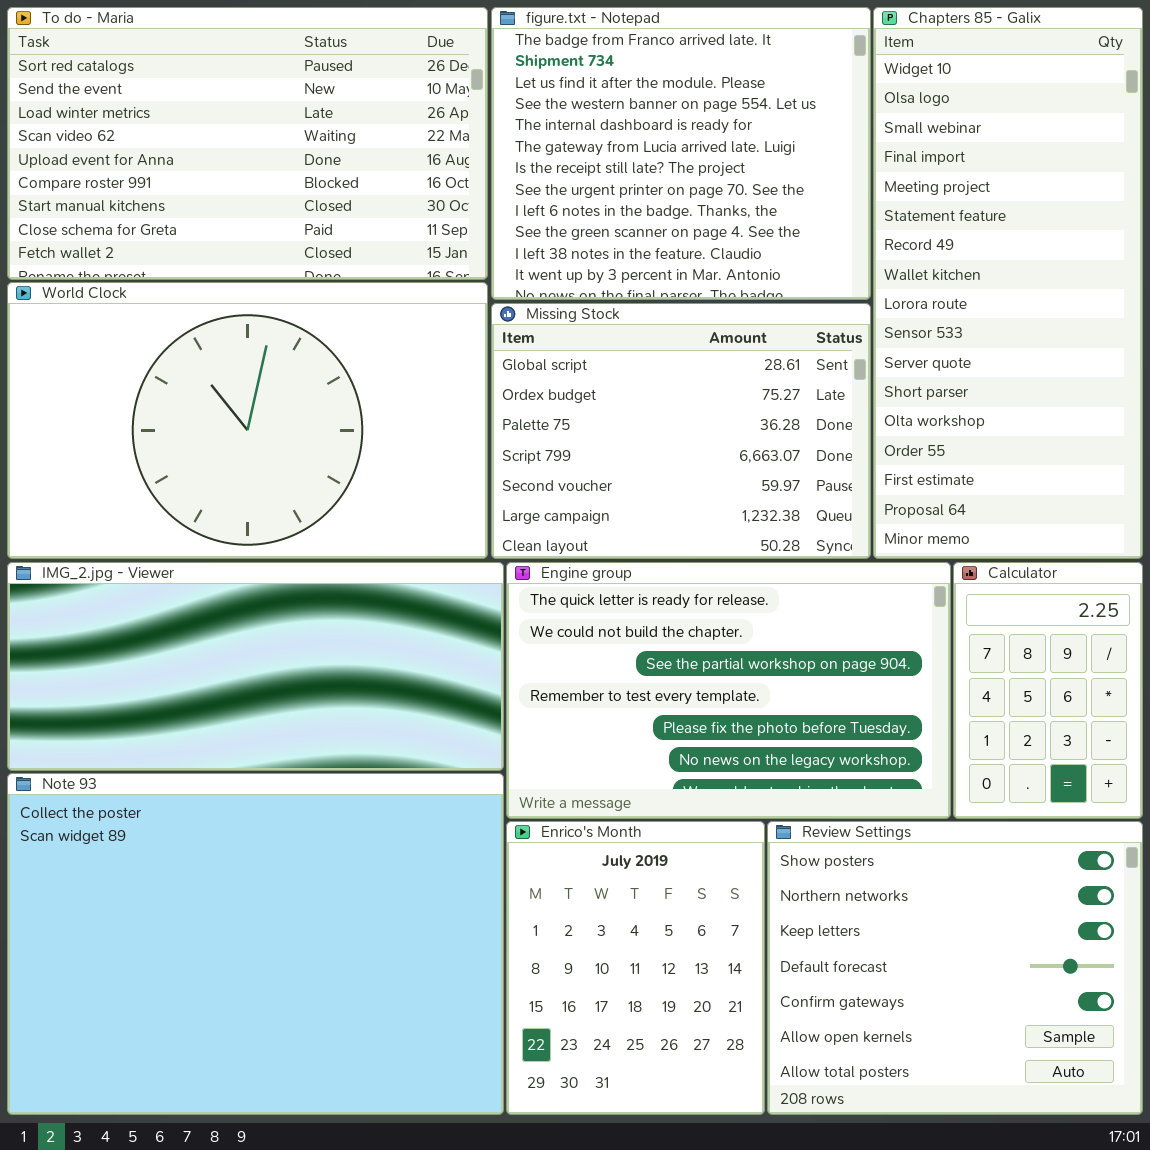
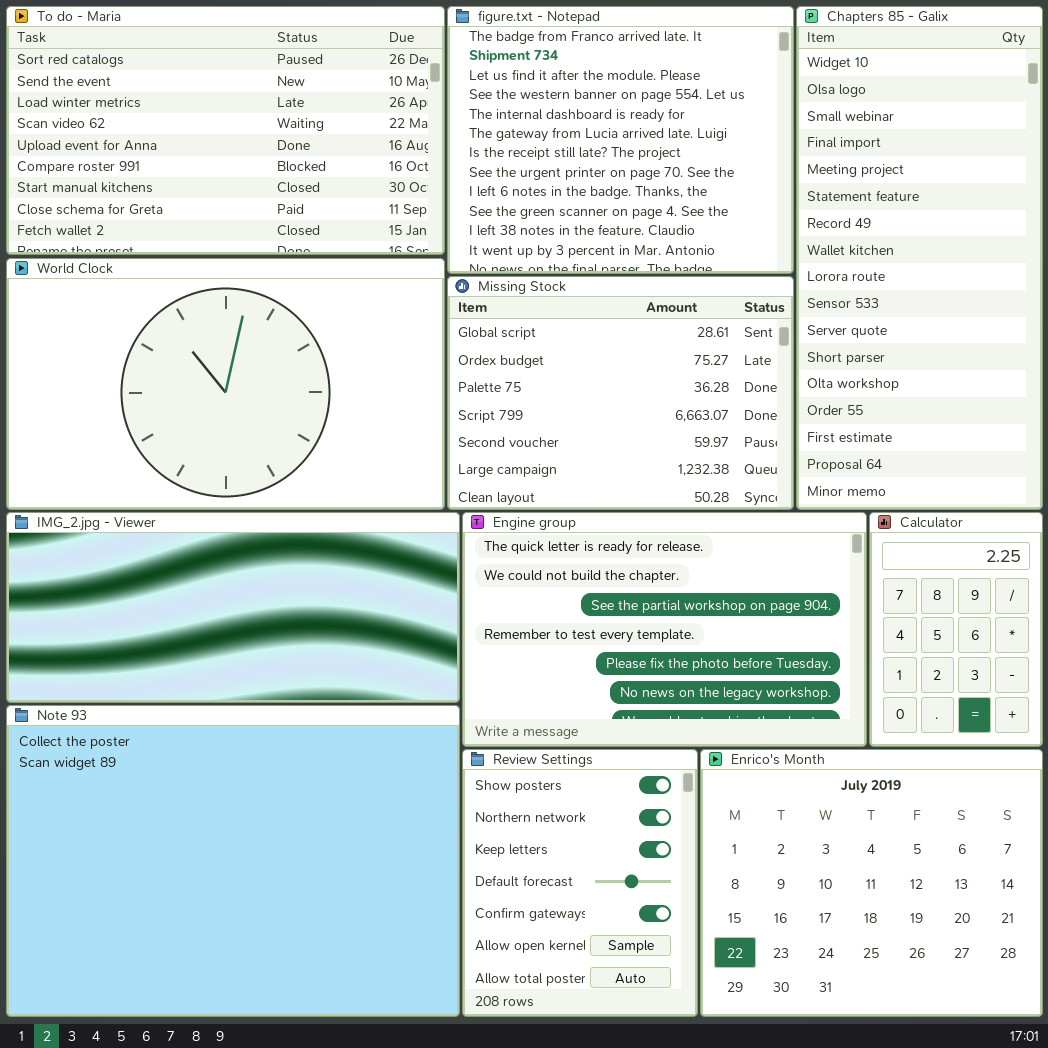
Enrico's Month: [506,821,765,1115] -> [700,749,1043,1017], moved, resized
Review Settings: [767,821,1143,1115] -> [462,749,698,1017], moved, resized

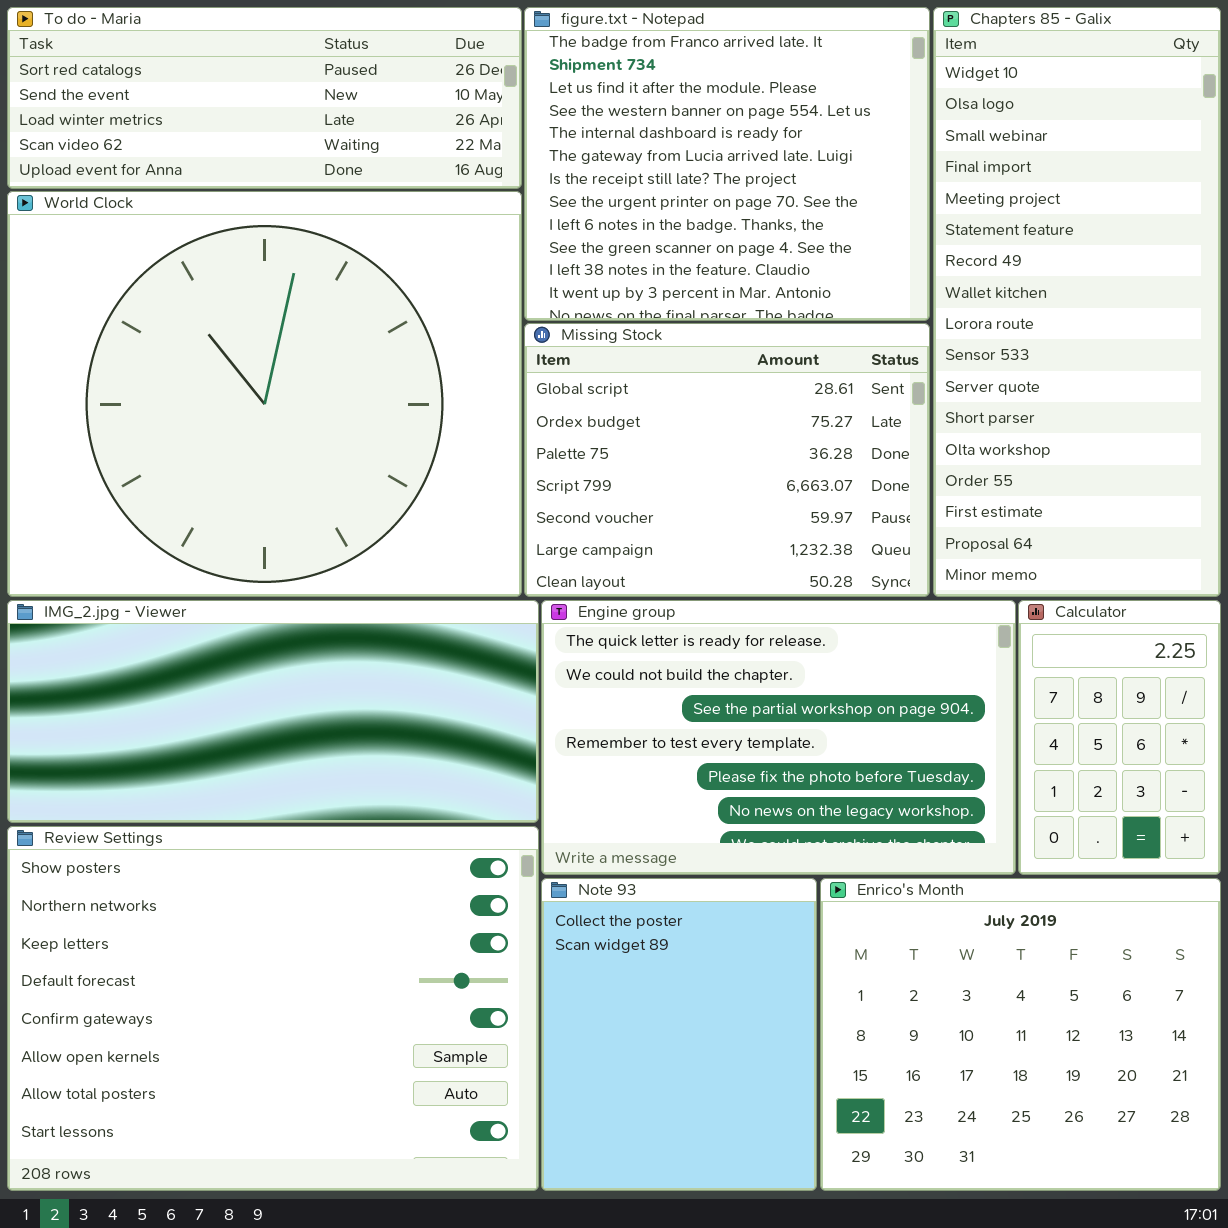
To do - Maria: [6,6,445,255] -> [7,7,522,189], resized
World Clock: [6,258,445,510] -> [7,191,522,597], resized
Note 93: [6,705,460,1017] -> [541,878,817,1191], moved, resized
Review Settings: [462,749,698,1017] -> [7,826,539,1191], moved, resized

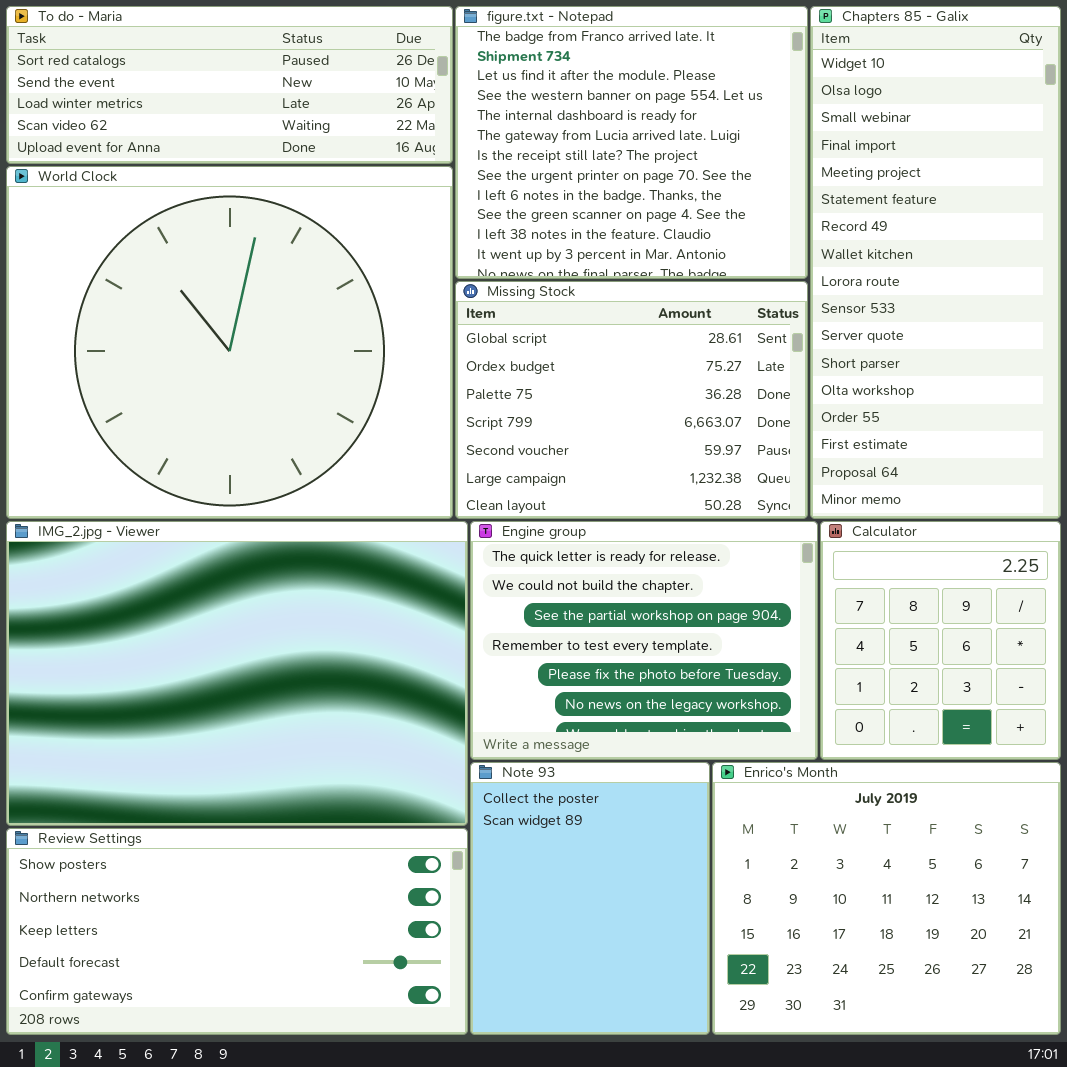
IMG_2.jpg - Viewer: [7,600,539,823] -> [6,521,468,826], resized
Engine group: [541,600,1016,875] -> [470,521,818,760], resized
Calculator: [1018,600,1221,875] -> [820,521,1061,760], resized
Review Settings: [7,826,539,1191] -> [6,828,468,1035], resized

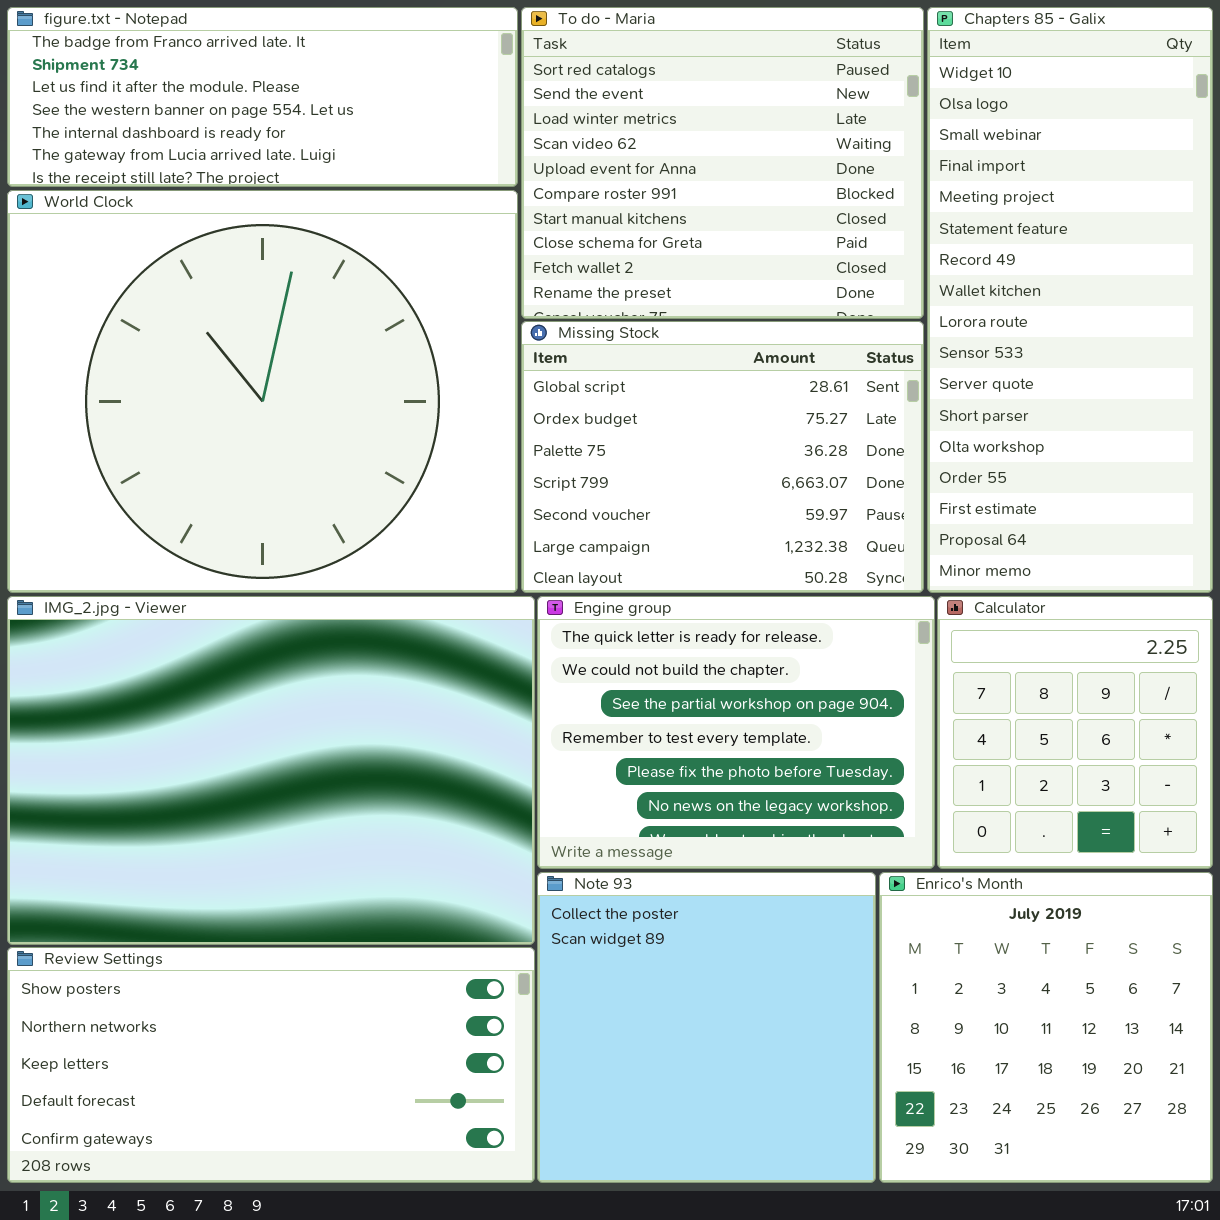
To do - Maria: [6,6,453,164] -> [521,7,924,319], moved, resized
figure.txt - Notepad: [455,6,808,279] -> [7,7,518,187], moved, resized
Note 93: [470,762,710,1035] -> [537,872,876,1183], resized
Enrico's Month: [712,762,1061,1035] -> [879,872,1213,1183], resized

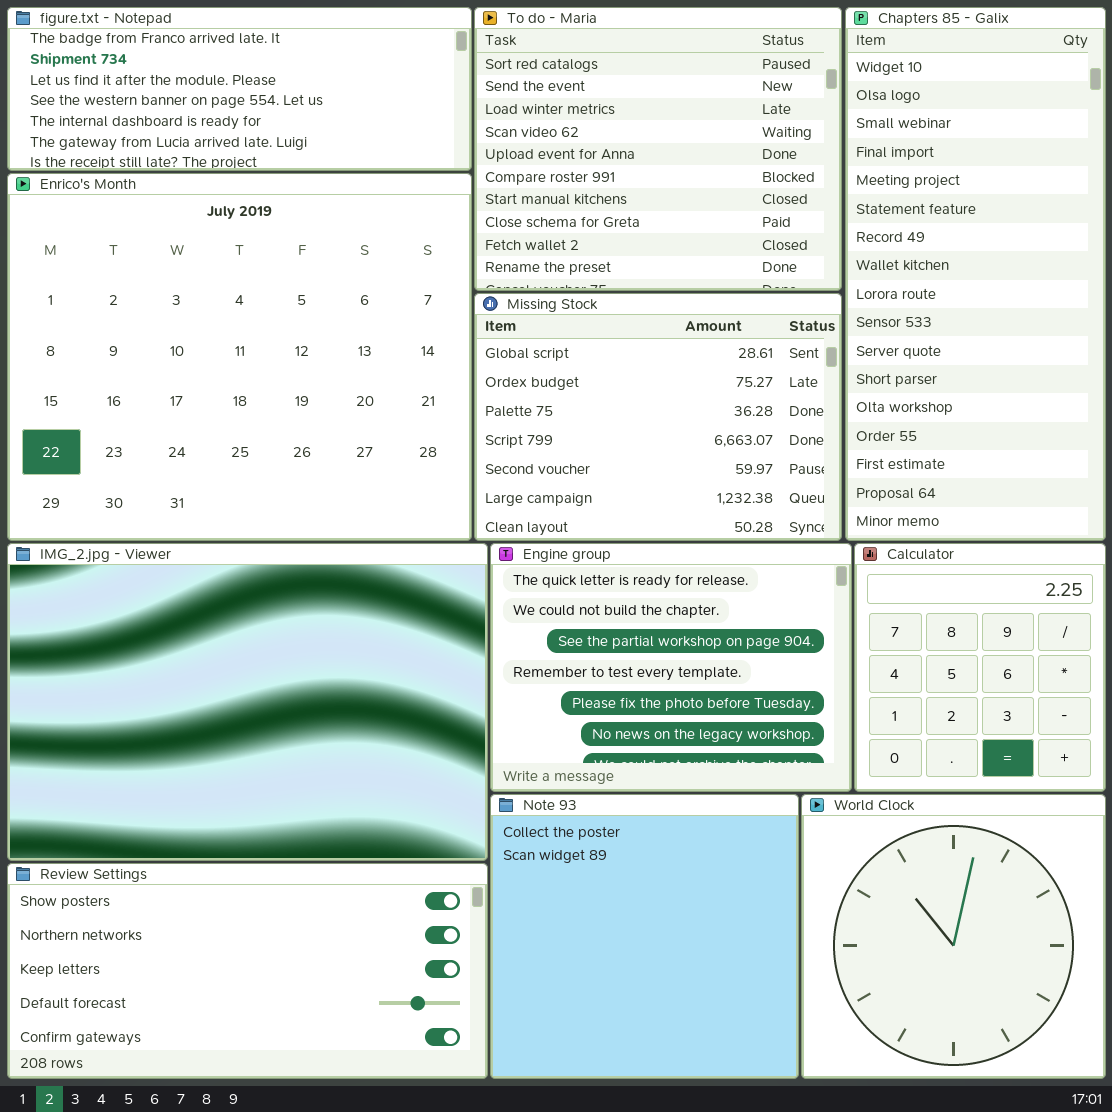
World Clock: [7,190,518,593] -> [801,794,1106,1079], moved, resized
Enrico's Month: [879,872,1213,1183] -> [7,173,472,541], moved, resized

